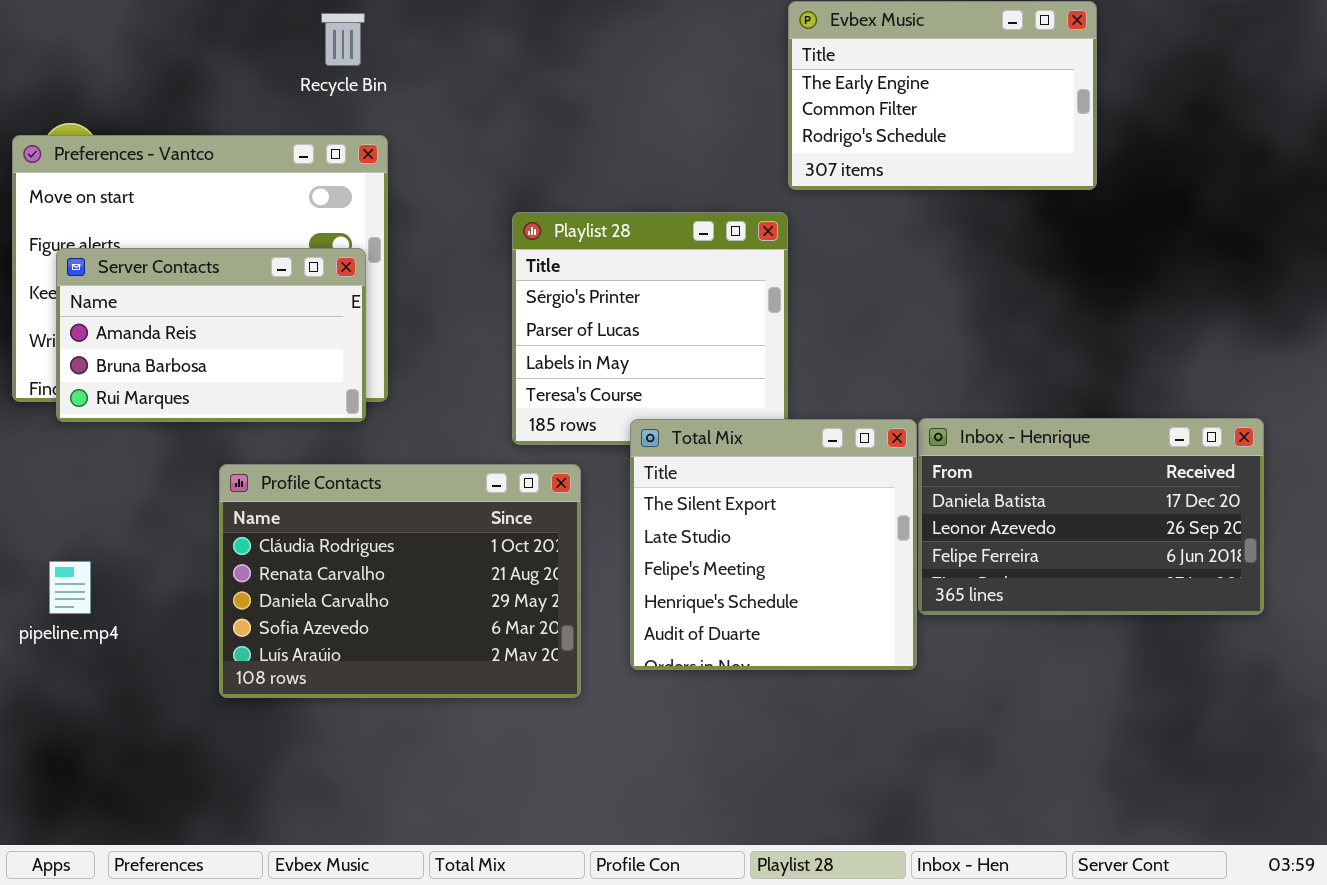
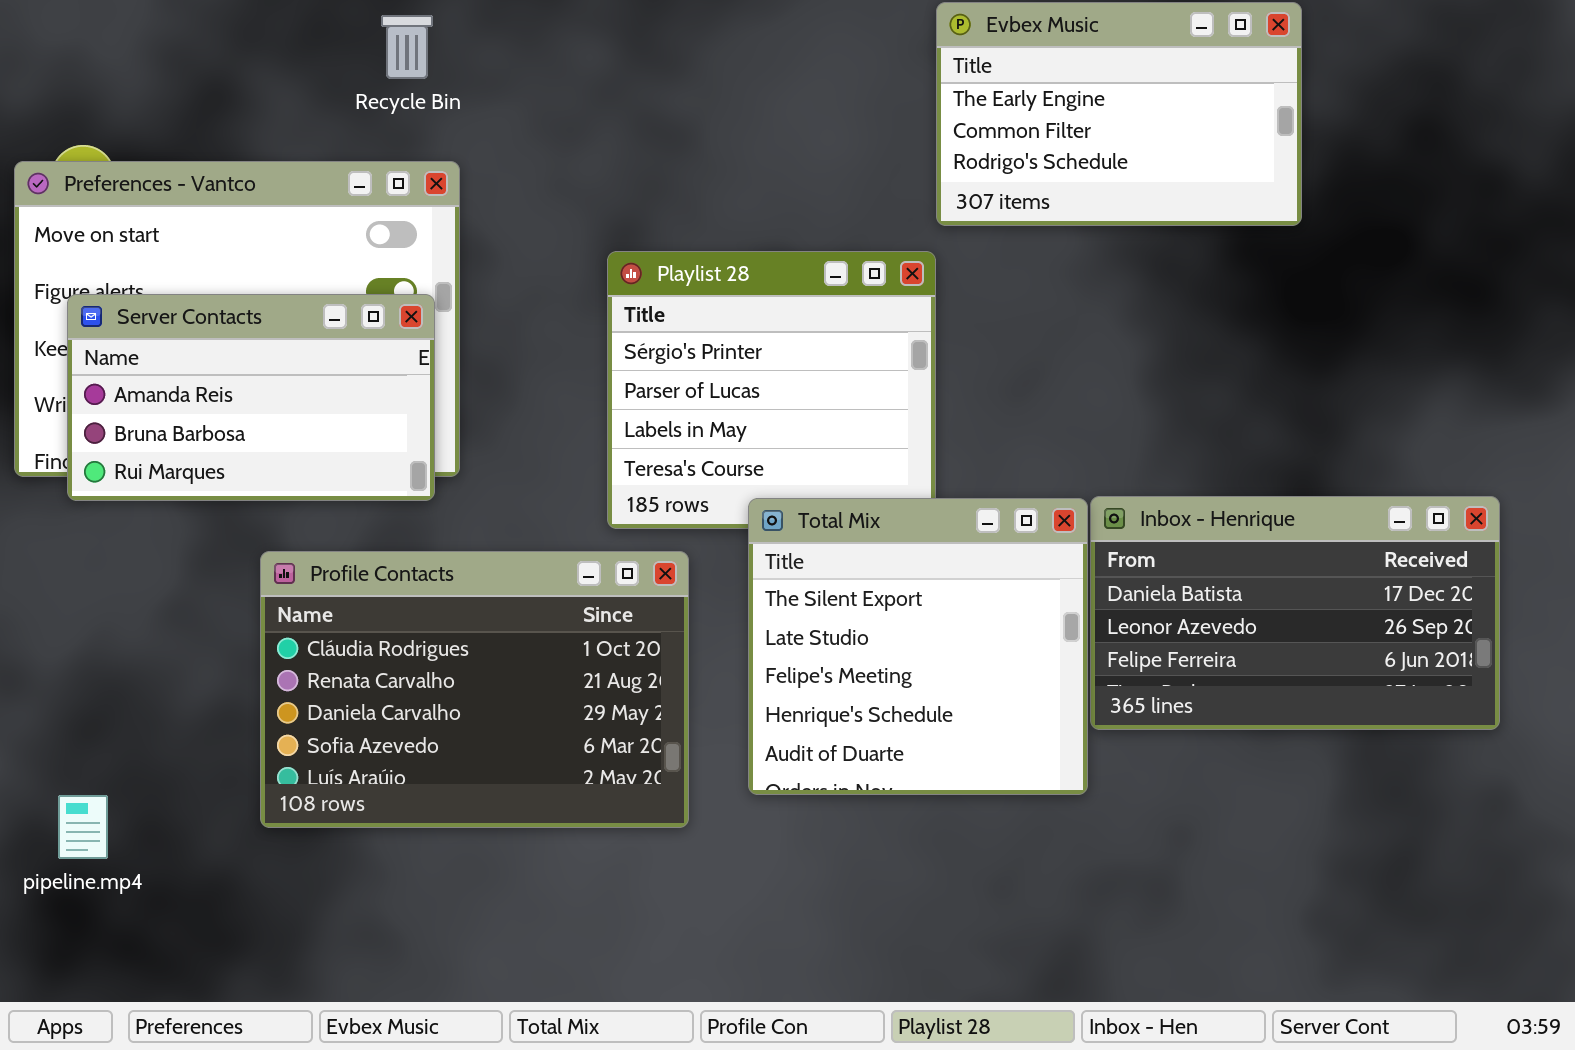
pipeline.mp4: [49,561,91,614] -> [58,795,108,859], moved

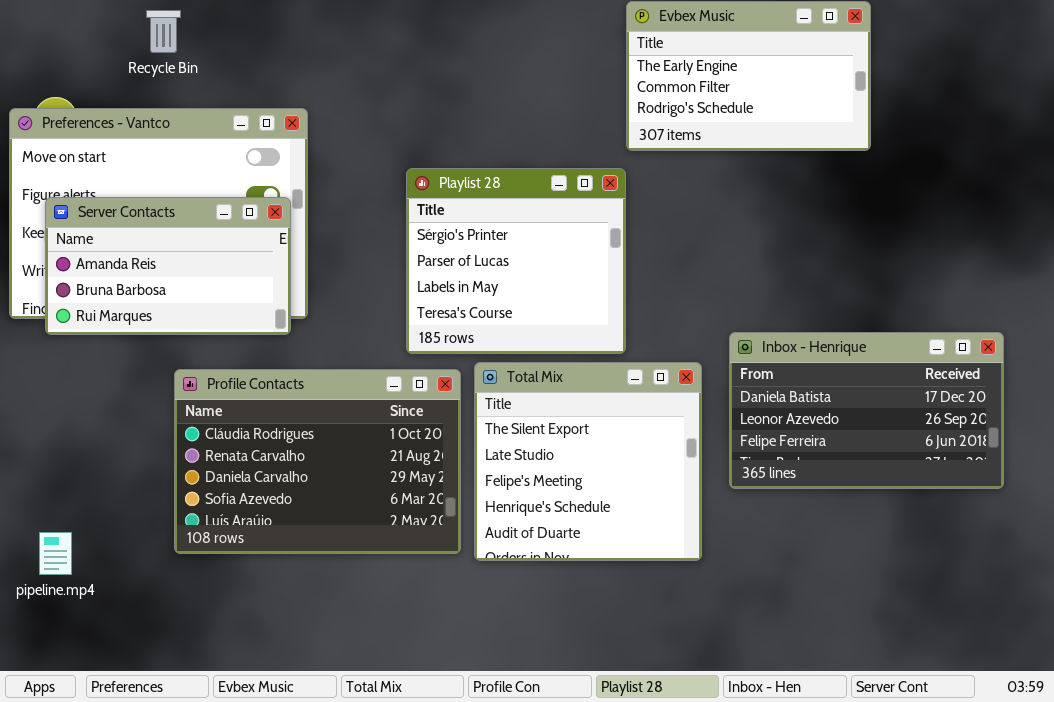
Recycle Bin: [381,15,433,79] -> [146,10,181,53], moved
Total Mix: [748,498,1088,795] -> [474,362,702,561], moved

